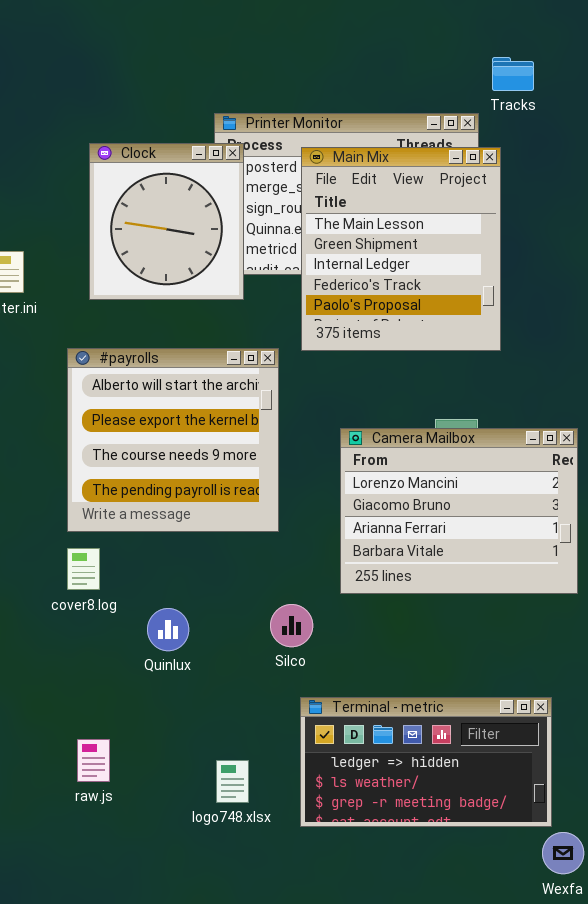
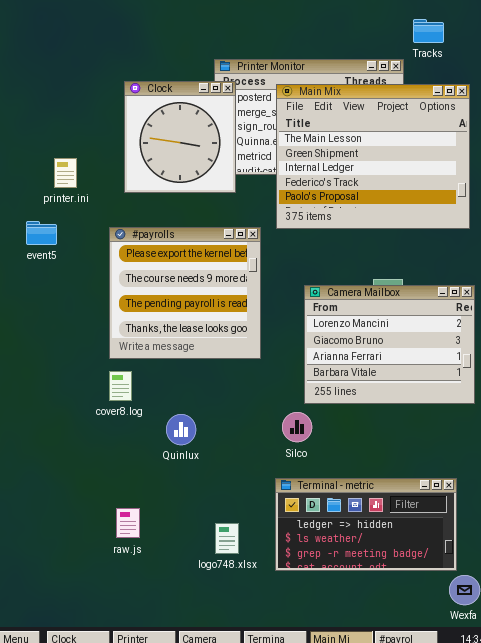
Main Mix: [301,147,501,351] -> [276,84,470,229], resized
#payrolls: [67,348,279,532] -> [109,227,261,359], scrolled down 1 row
Silco: [270,604,313,647] -> [282,412,312,442], moved

